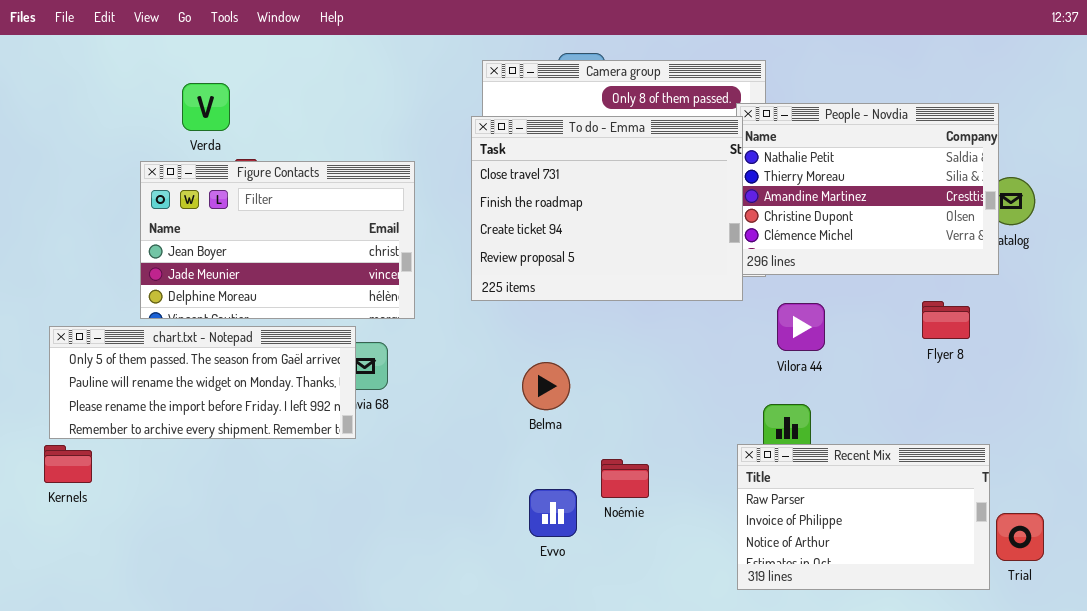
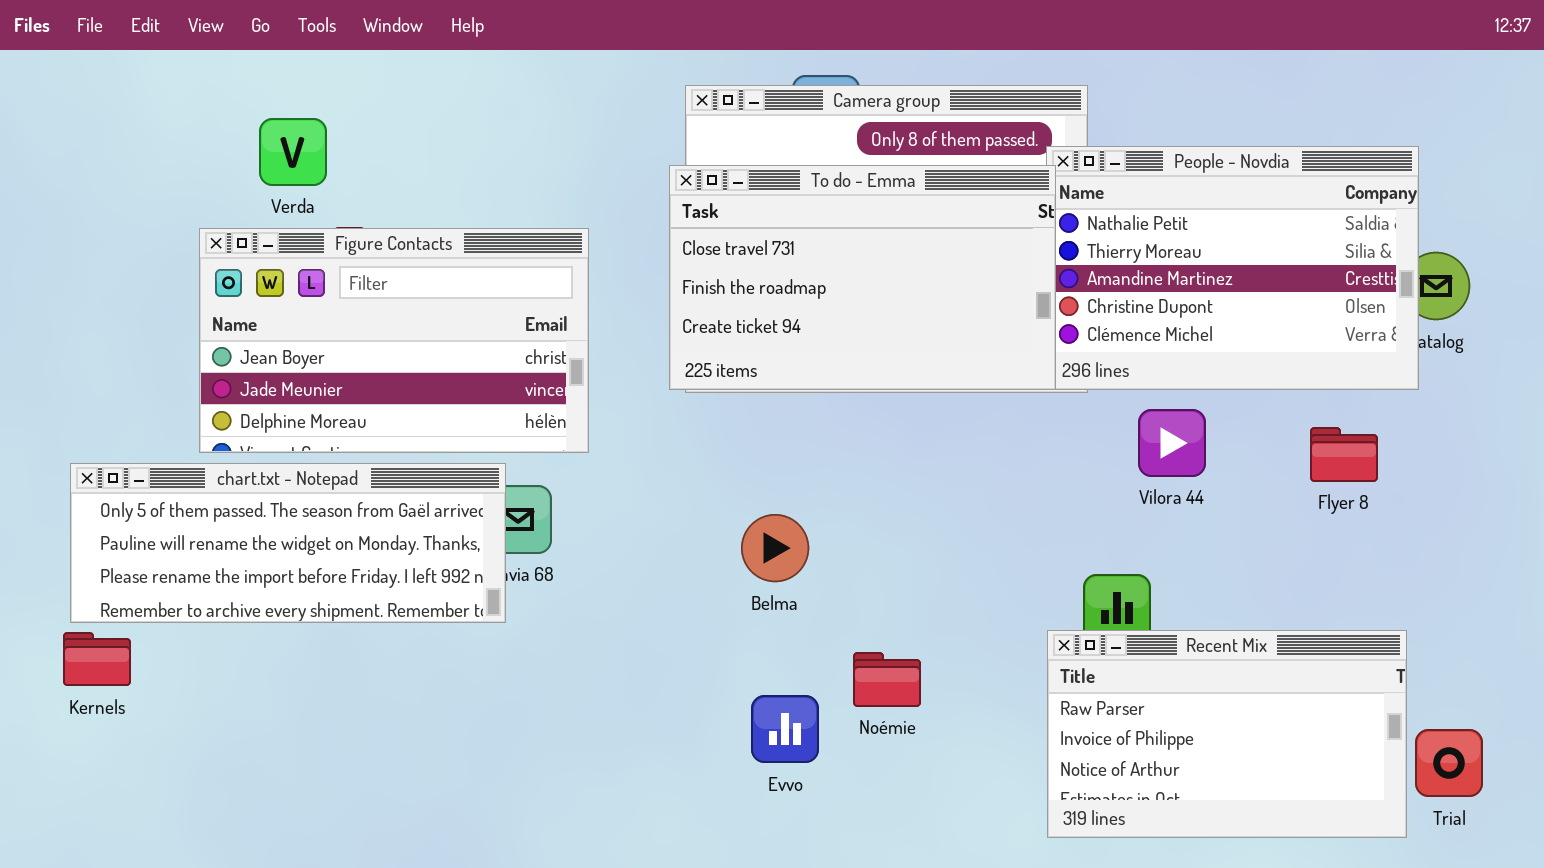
To do - Emma: [471,116,743,301] -> [669,165,1056,390], resized
Vilora 44: [777,303,825,351] -> [1138,409,1206,477], moved

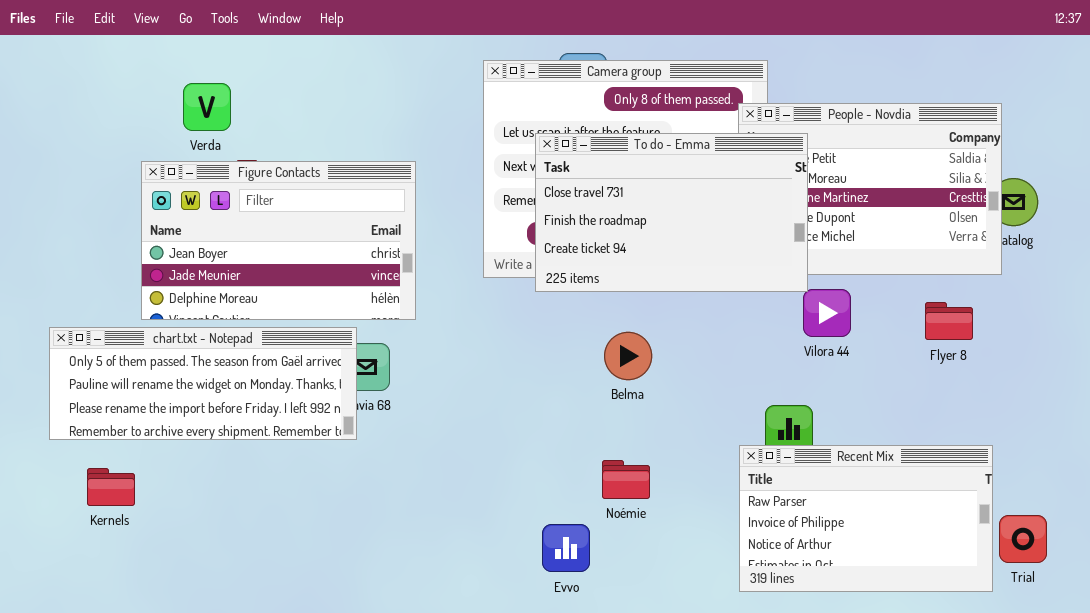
To do - Emma: [669,165,1056,390] -> [535,133,808,292], moved
Belma: [741,514,809,582] -> [604,332,652,380], moved
Kernels: [63,632,131,686] -> [87,468,135,506], moved
Evvo: [751,695,819,763] -> [542,524,590,572], moved

